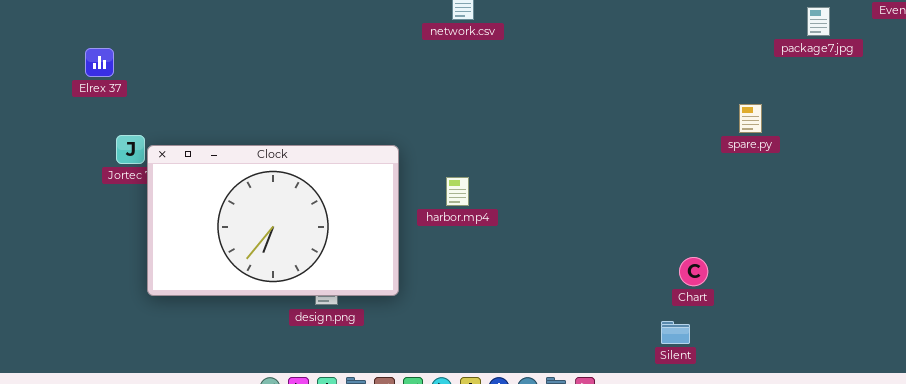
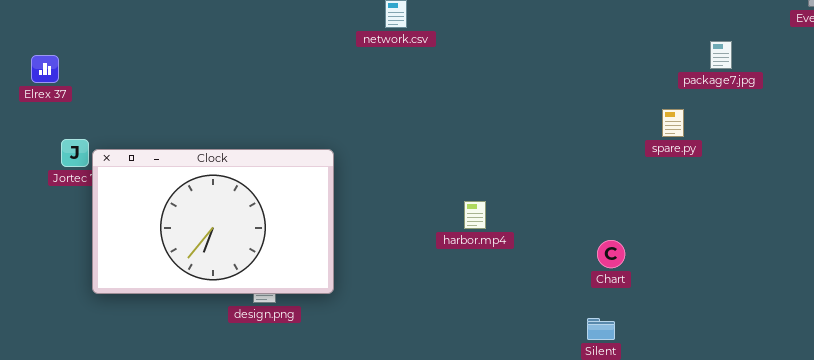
package7.jpg: [807,7,830,36] -> [710,41,732,69], moved
harbor.mp4: [446,177,469,206] -> [464,201,486,229], moved
Chart: [679,257,708,286] -> [597,240,625,268], moved

